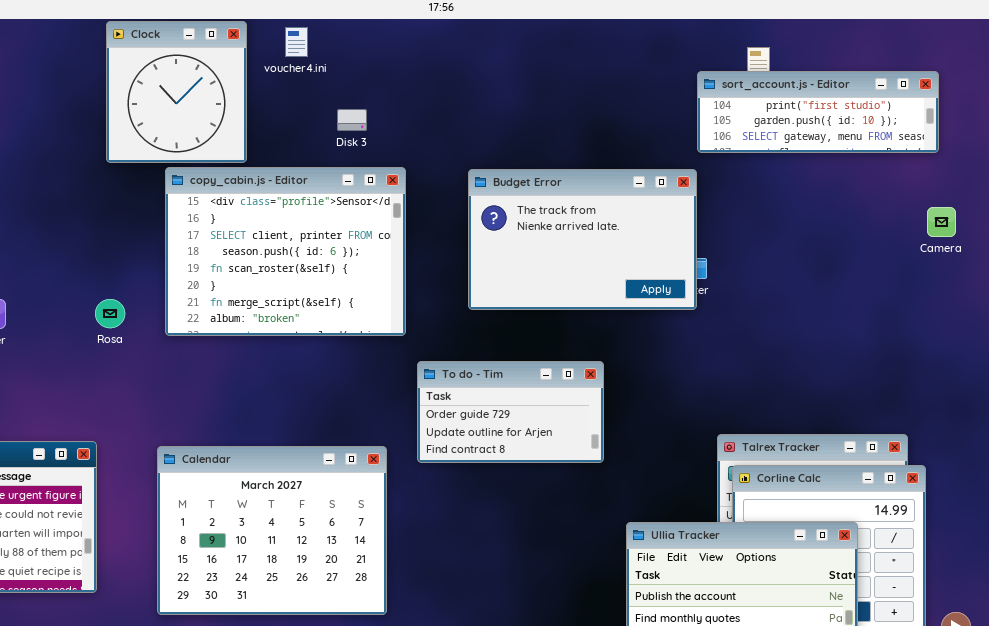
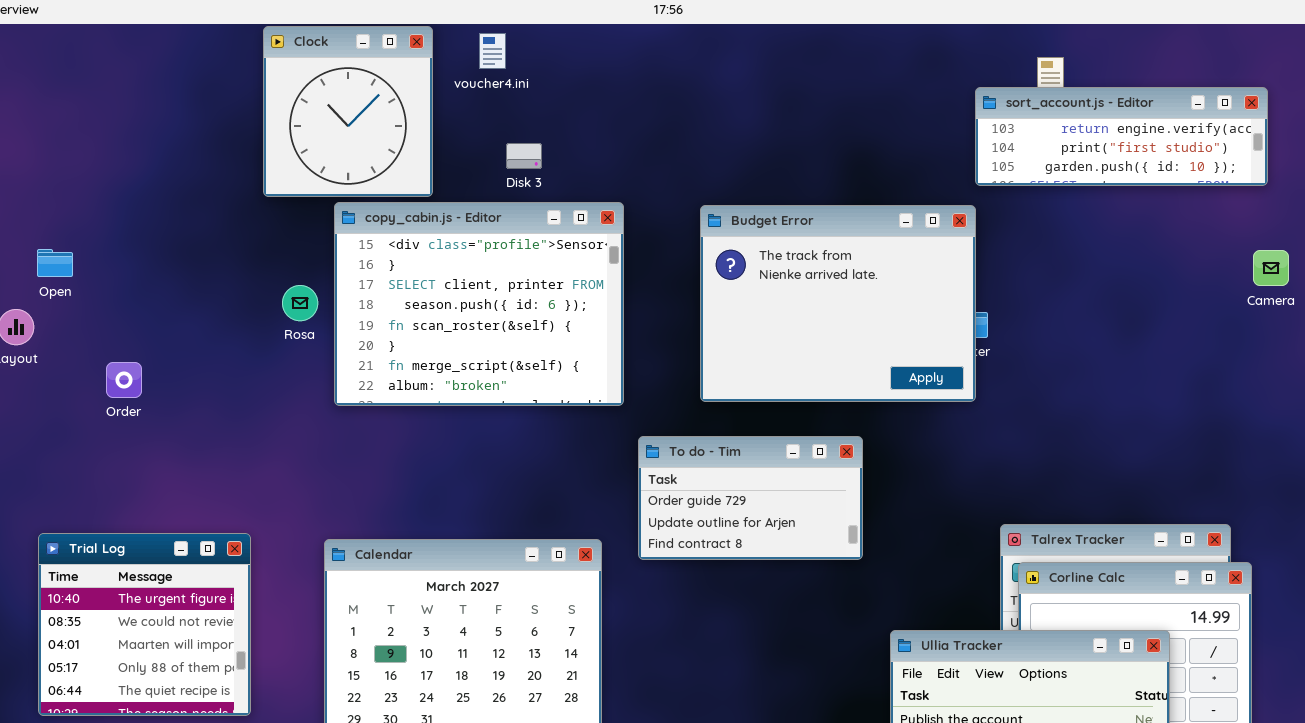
sort_account.js - Editor: [697,71,939,153] -> [975,87,1268,186], scrolled up 1 row
Disk 3: [337,109,367,131] -> [506,143,542,169], moved
Budget Error: [468,169,697,310] -> [700,205,976,402], resized
Rosa: [95,299,125,328] -> [282,285,318,321], moved

